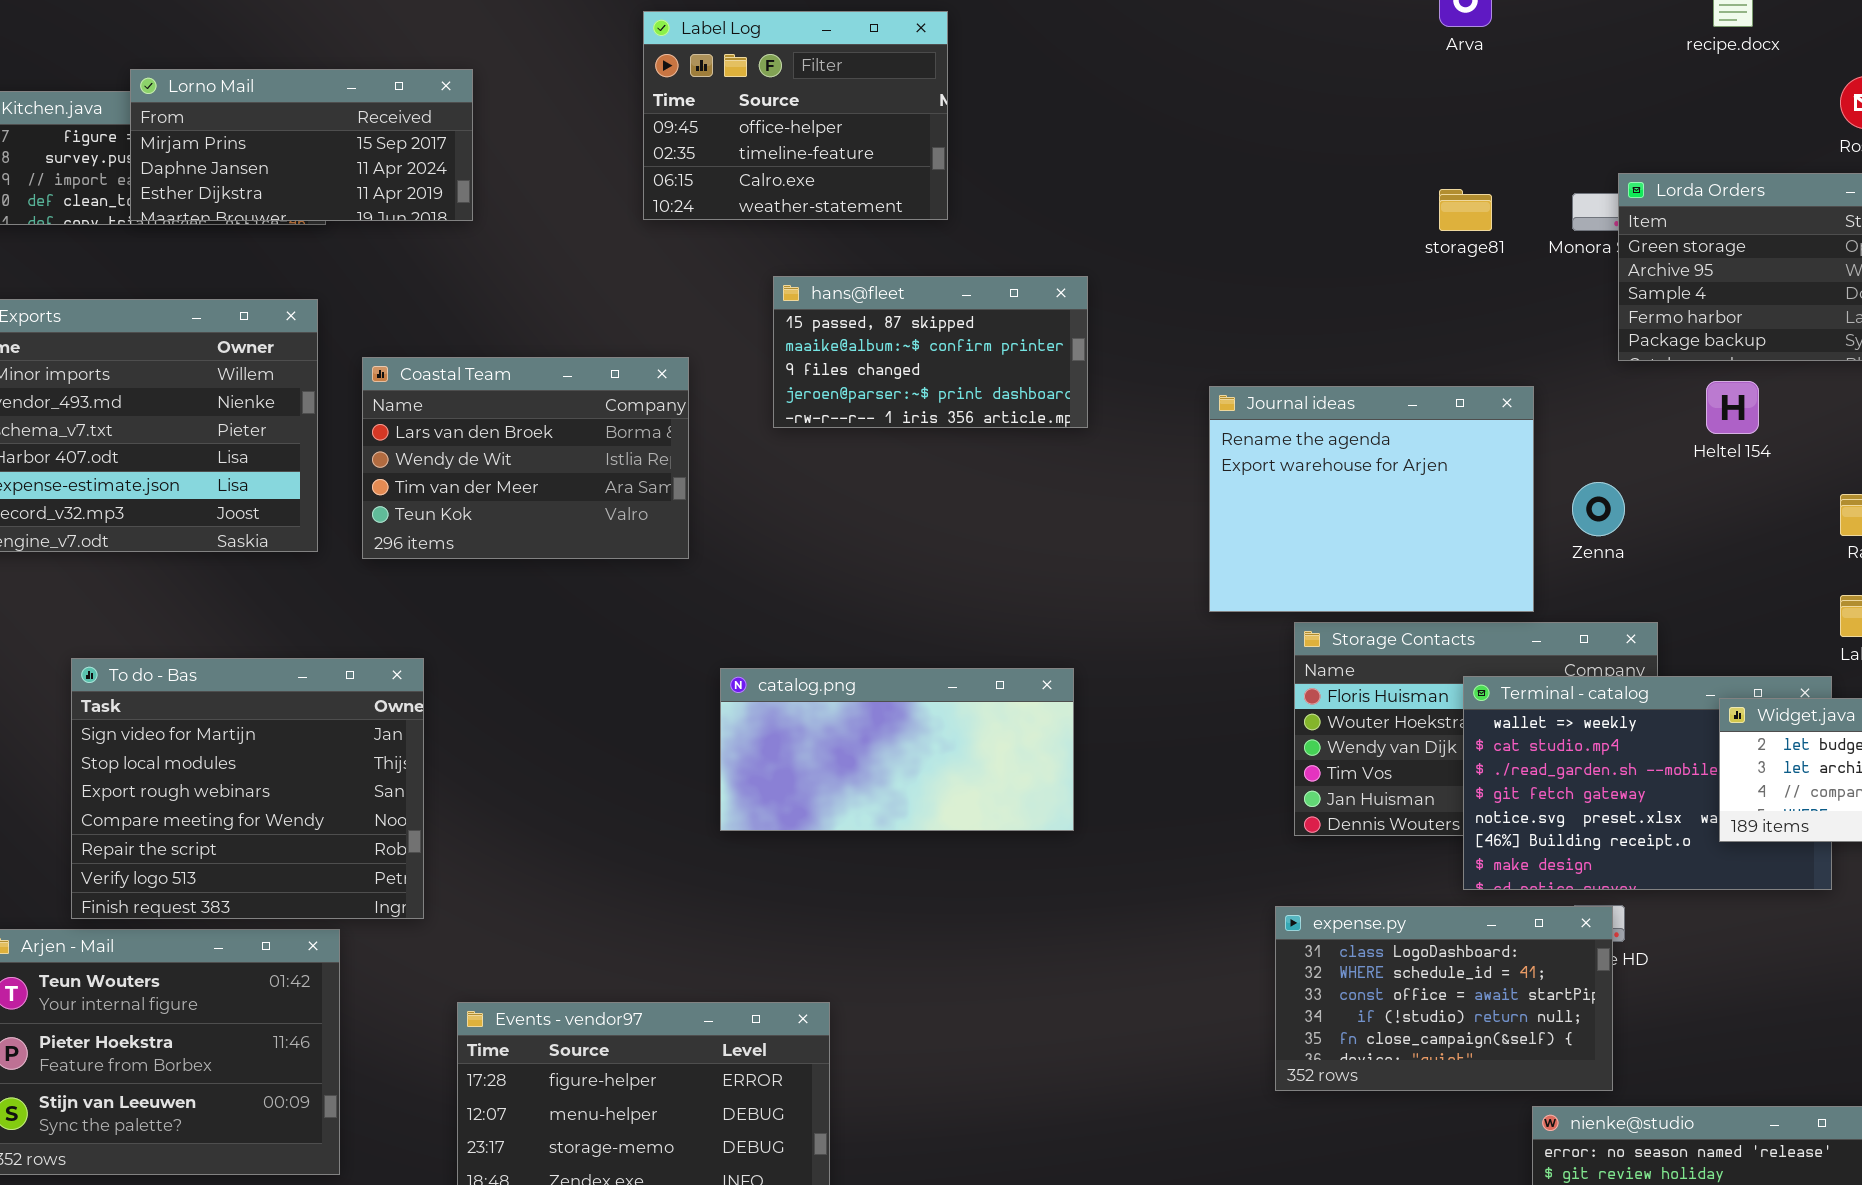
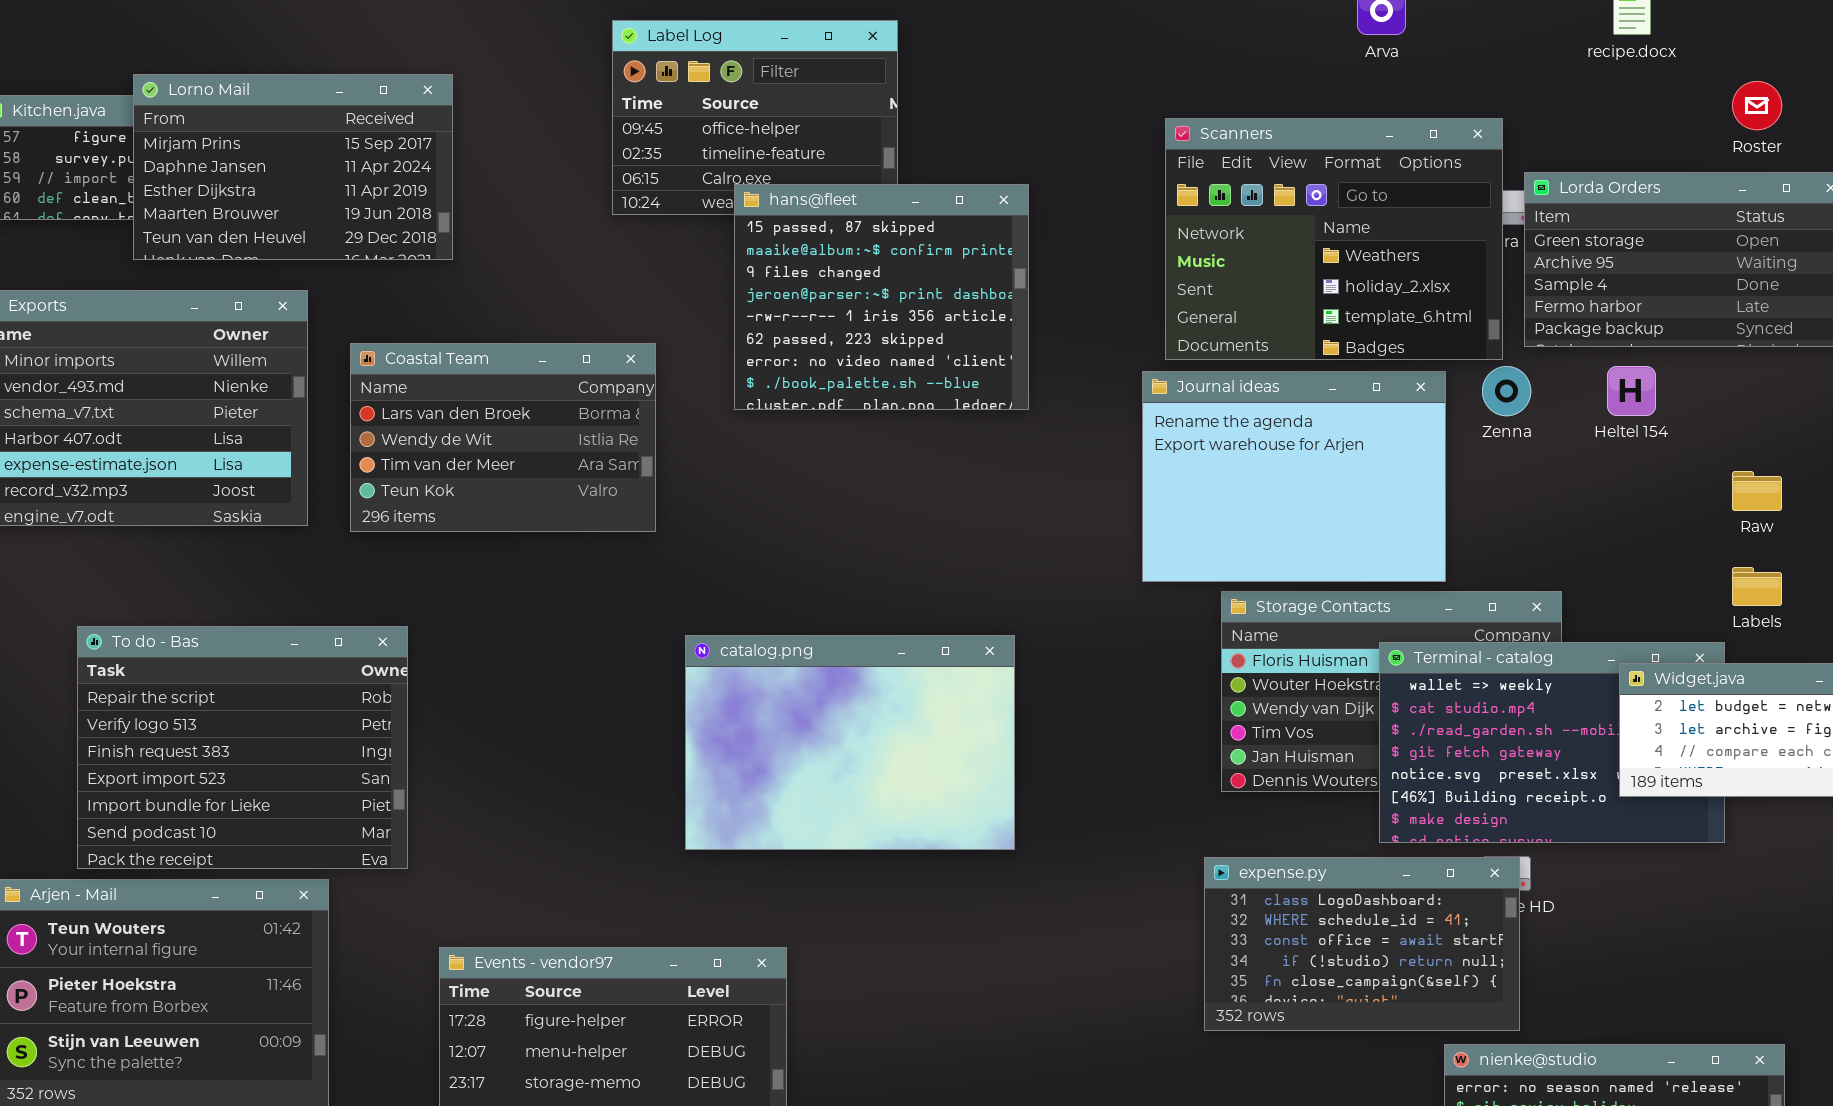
Lorno Mail: [130,69,473,221] -> [133,74,453,260], resized
Scanners: none -> [1165,118,1503,360], opened
hans@fleet: [773,276,1088,428] -> [734,184,1029,410], resized
Zenna: [1572,482,1625,536] -> [1482,366,1531,416], moved
To do - Bas: [71,658,424,919] -> [77,626,408,869], scrolled down 4 rows
catalog.png: [720,668,1074,831] -> [685,635,1015,850], resized

